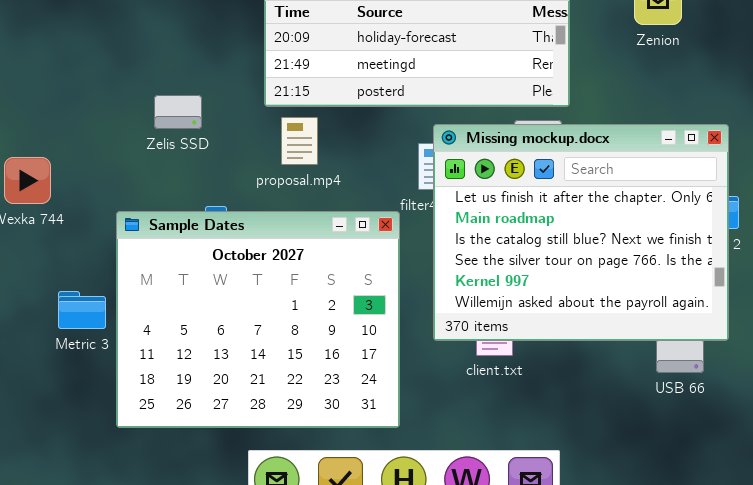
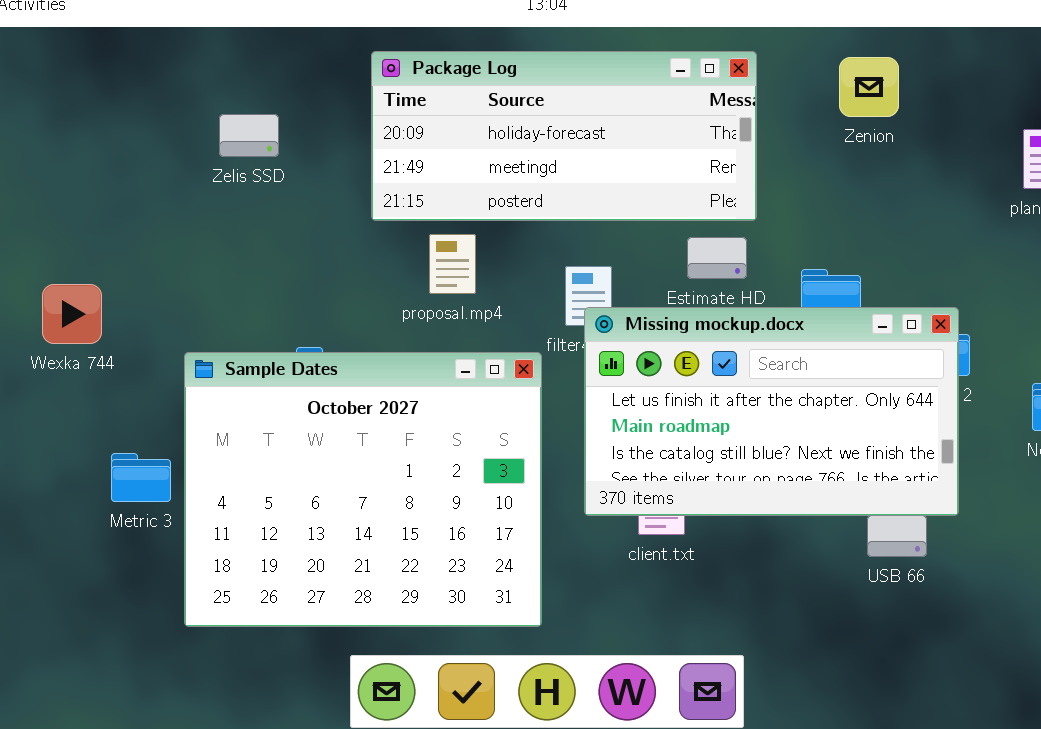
Zelis SSD: [154,95,202,129] -> [219,114,279,157], moved
proposal.mp4: [281,117,318,165] -> [429,234,476,294], moved
Missing mockup.docx: [433,124,729,341] -> [584,307,959,516], resized

